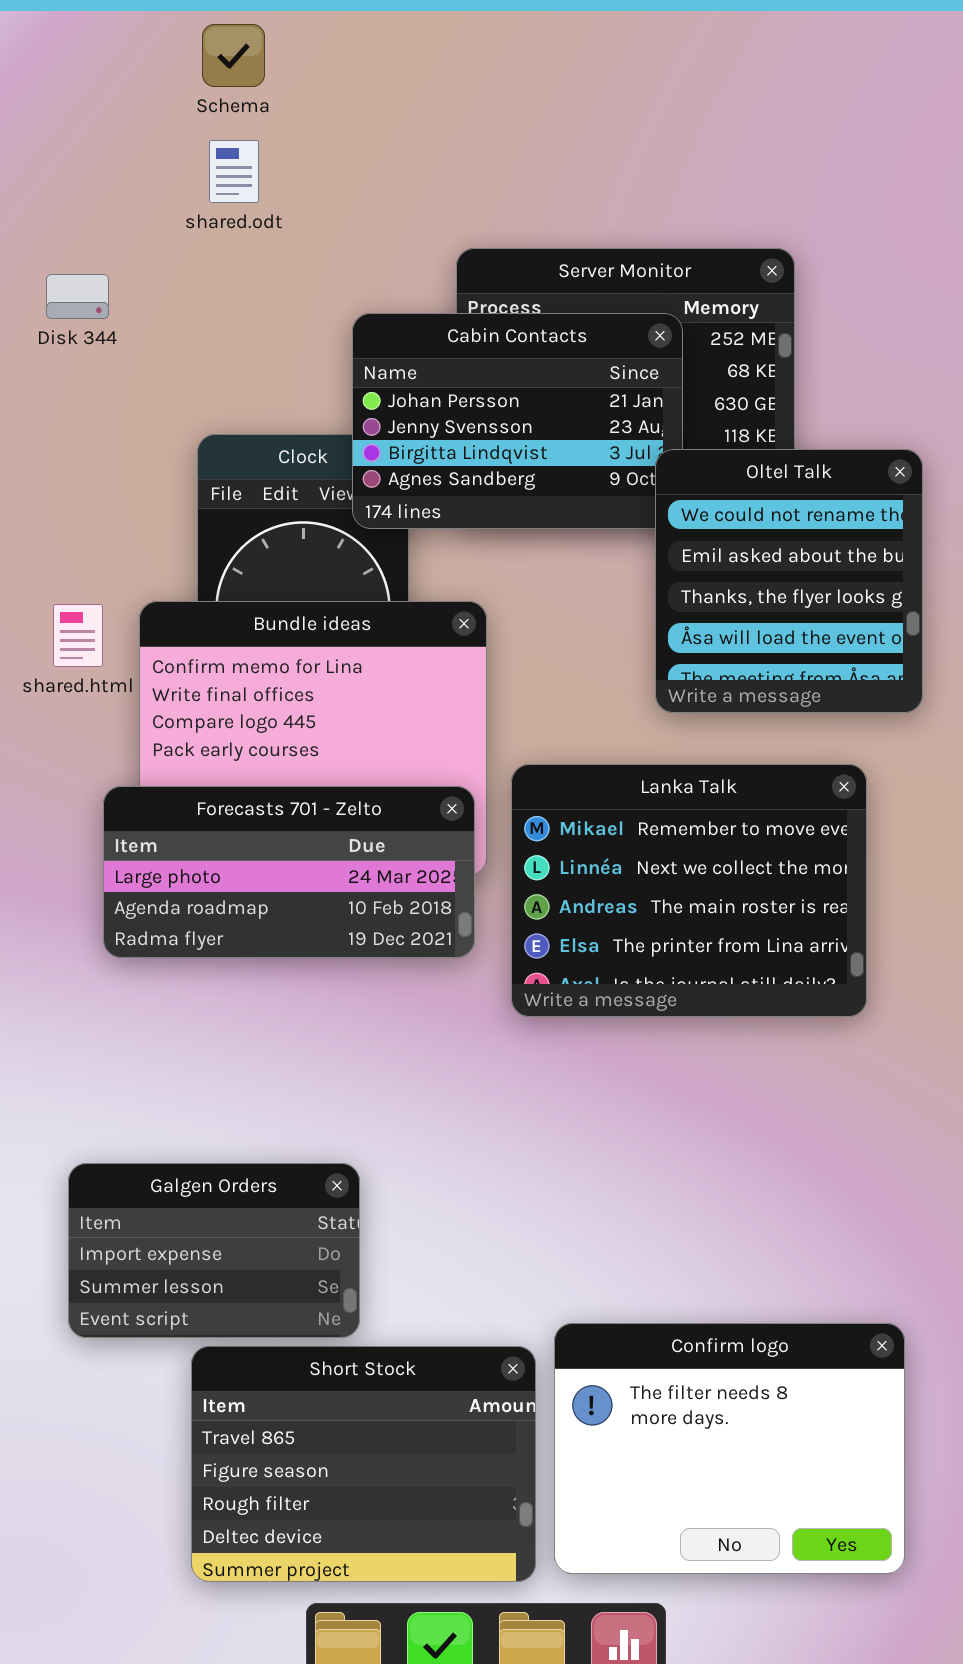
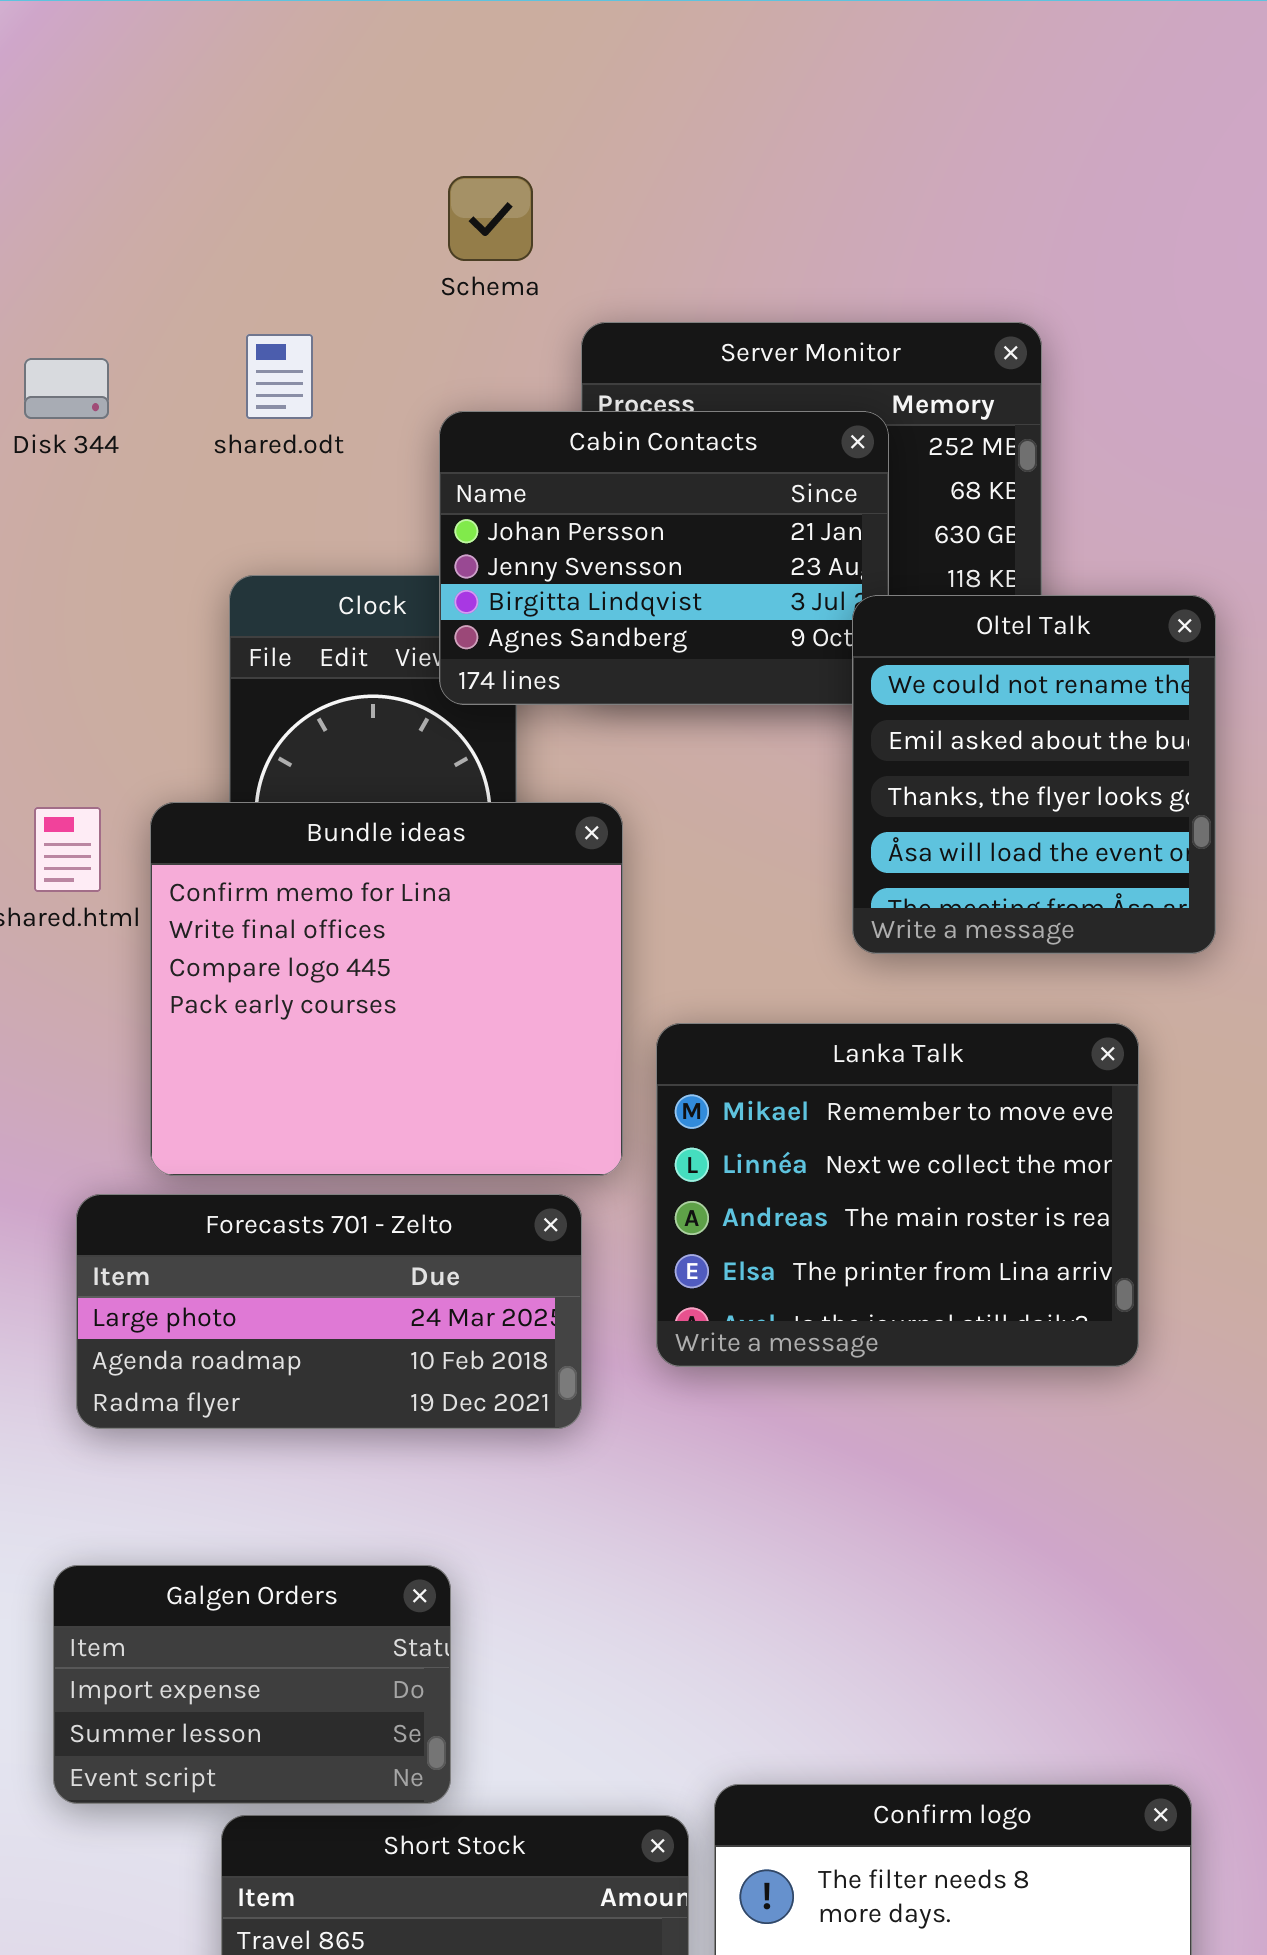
Schema: [202,24,265,87] -> [448,176,533,261], moved
shared.odt: [209,140,259,203] -> [246,334,313,419], moved
Forecasts 701 - Zelto: [103,786,475,958] -> [76,1194,582,1429], moved

